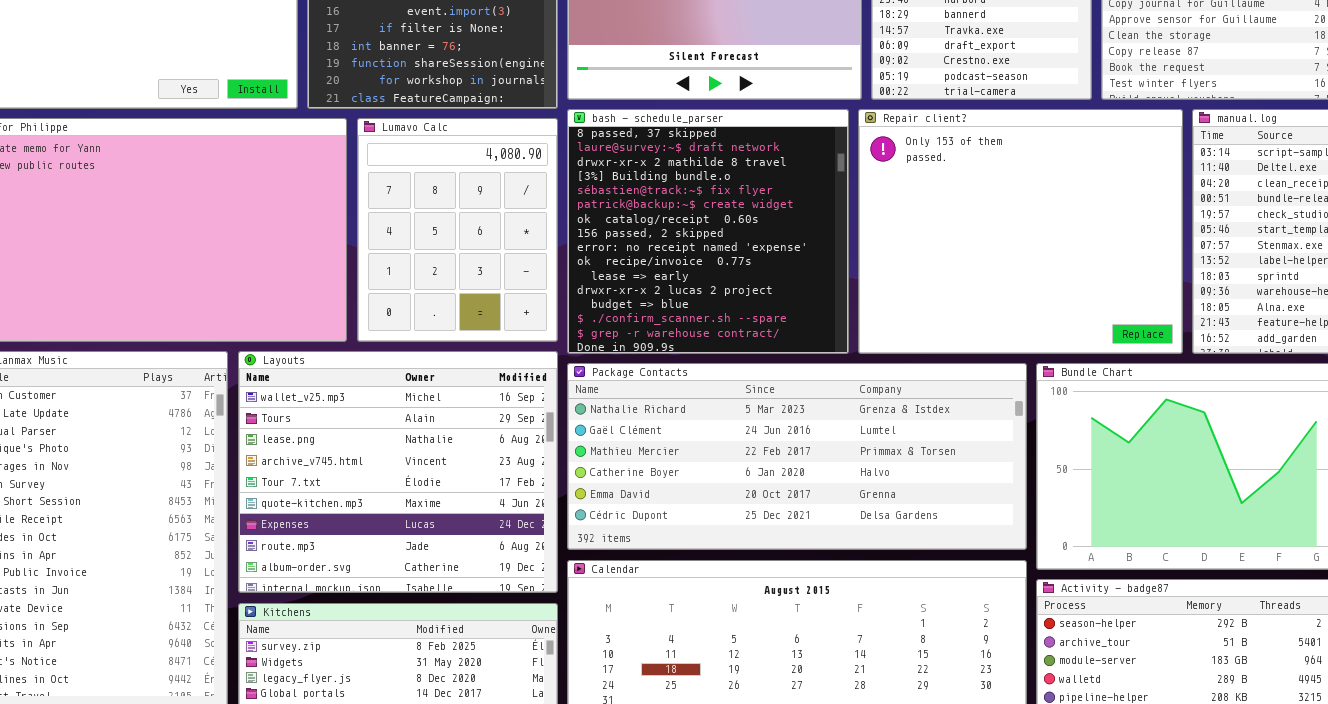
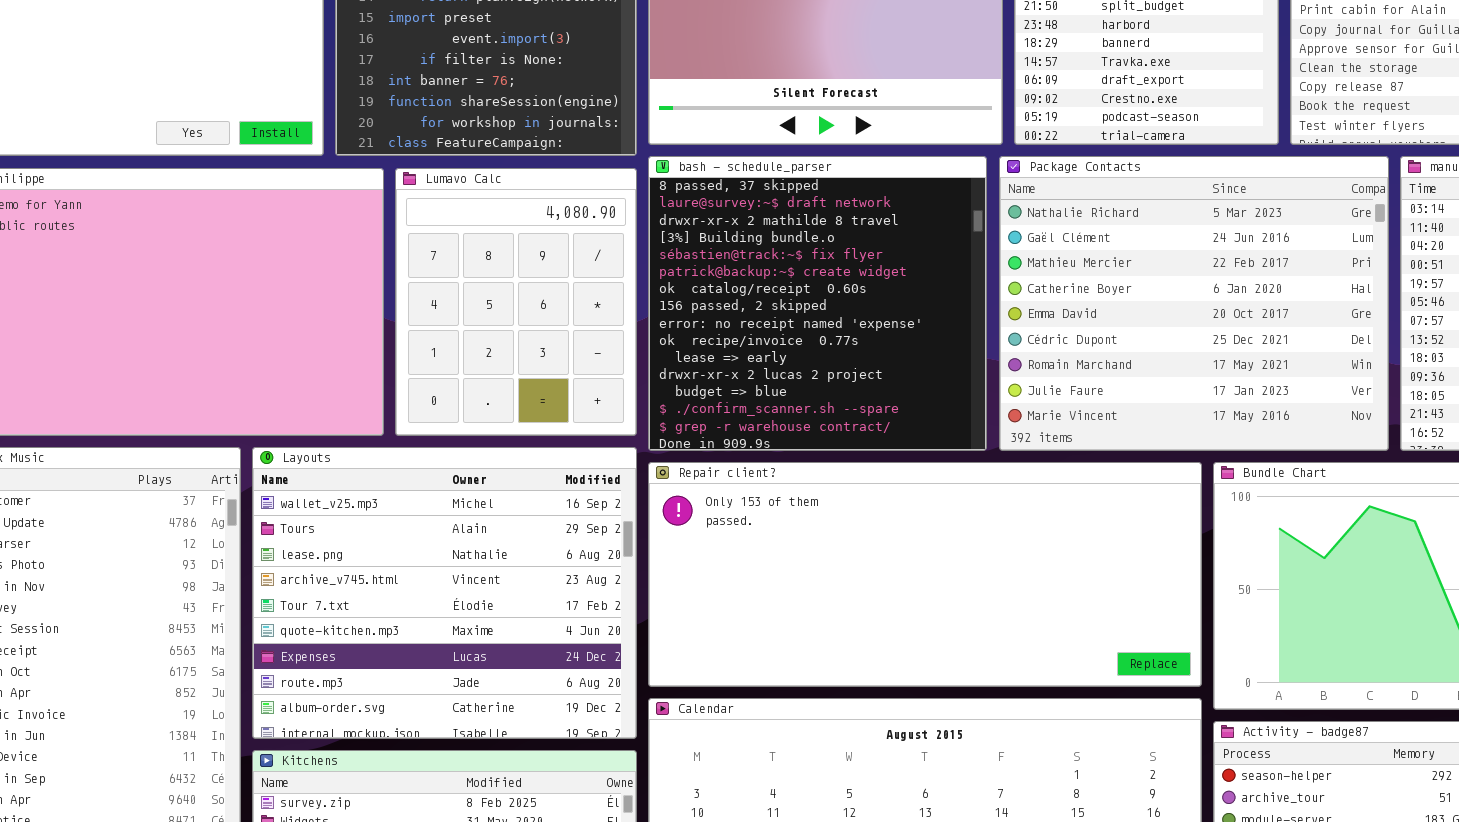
Repair client?: [858,109,1183,354] -> [648,462,1202,687], moved, resized
Package Contacts: [567,363,1027,550] -> [999,156,1389,451], moved, resized

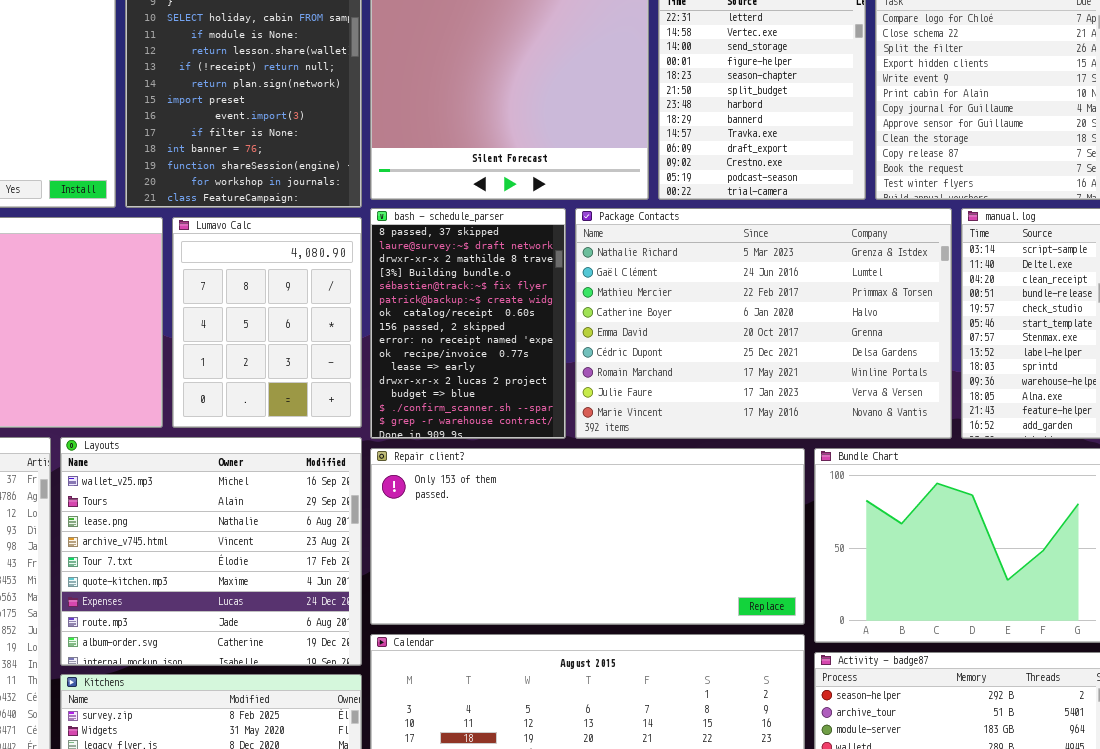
bash - schedule_parser: [648,156,987,451] -> [370,208,566,439], resized
Package Contacts: [999,156,1389,451] -> [575,208,952,439], resized

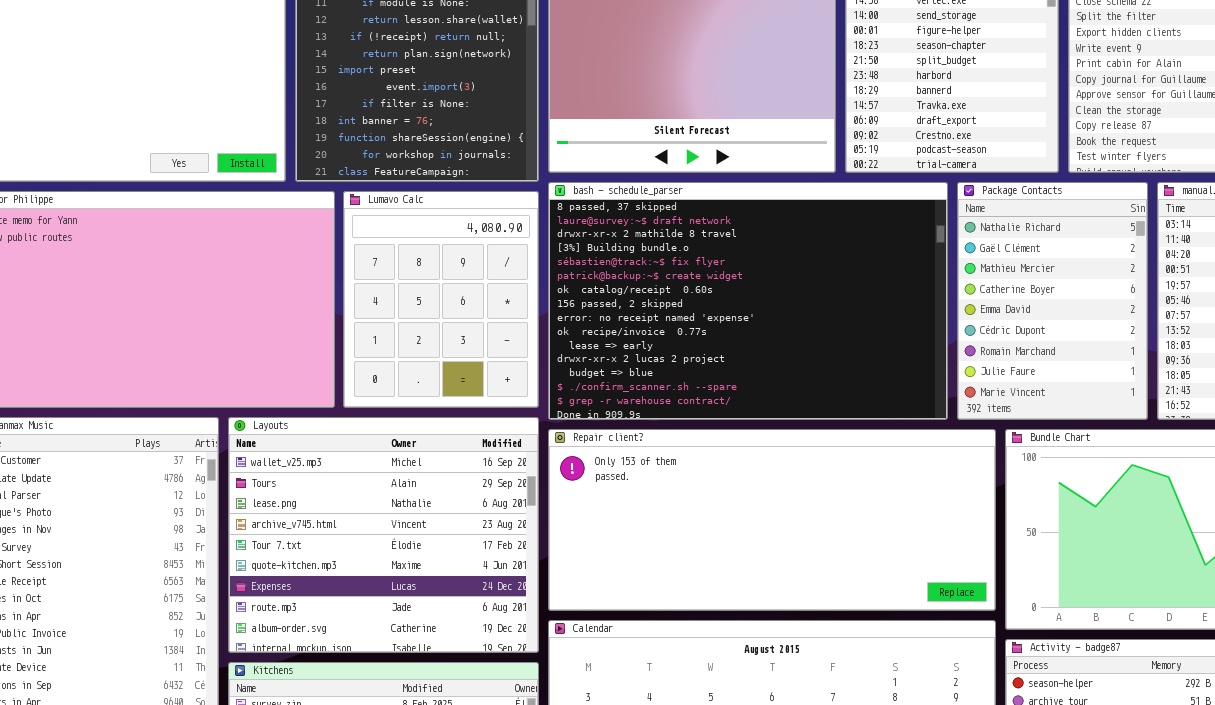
bash - schedule_parser: [370,208,566,439] -> [548,182,948,420], resized
Package Contacts: [575,208,952,439] -> [957,182,1148,420], resized

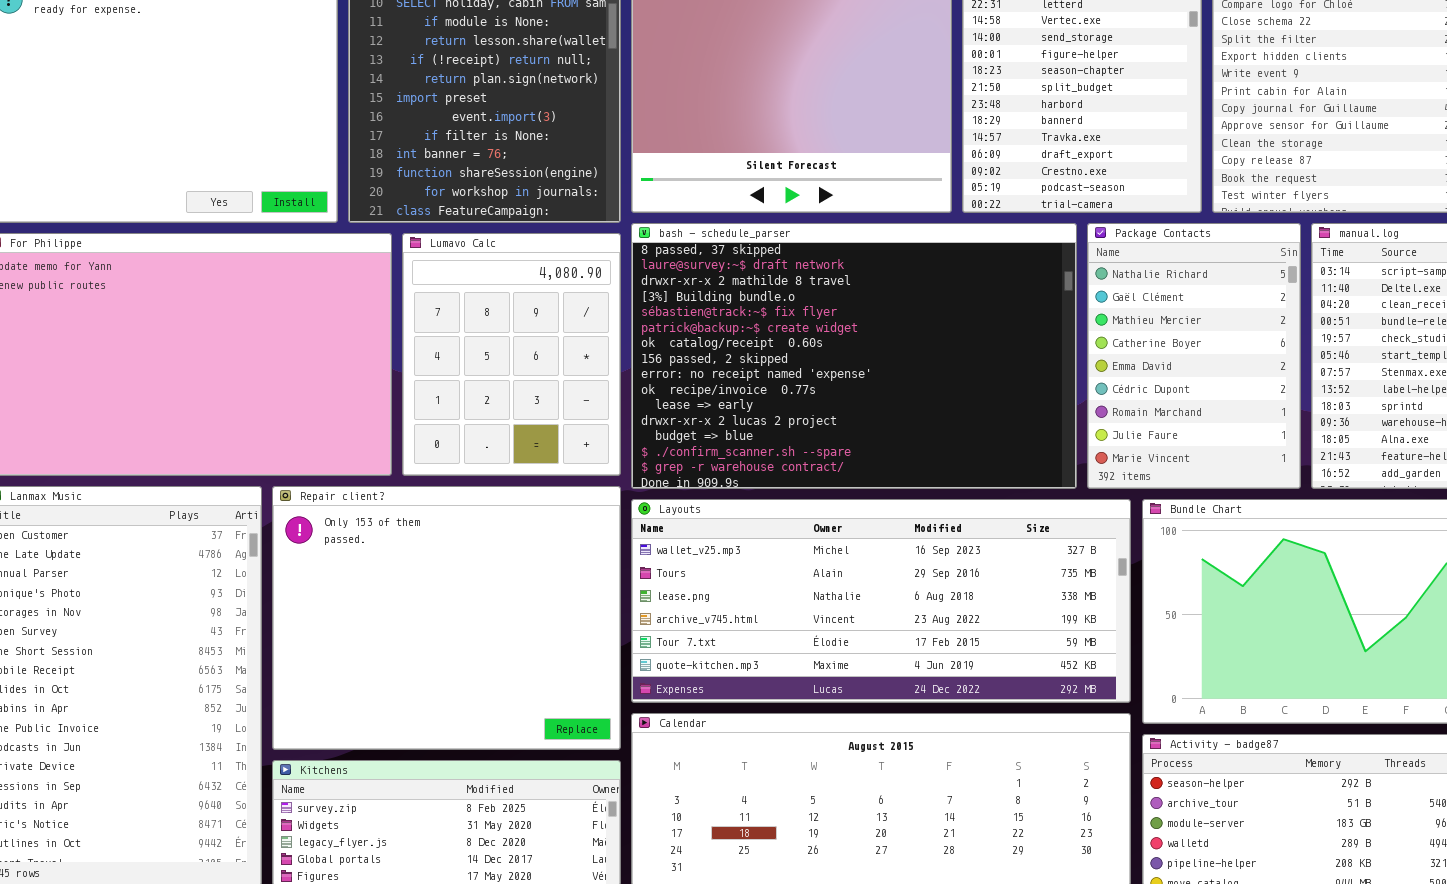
Layouts: [228,417,539,653] -> [631,499,1131,703], moved, resized
Repair client?: [548,429,996,611] -> [272,486,621,750], moved, resized

